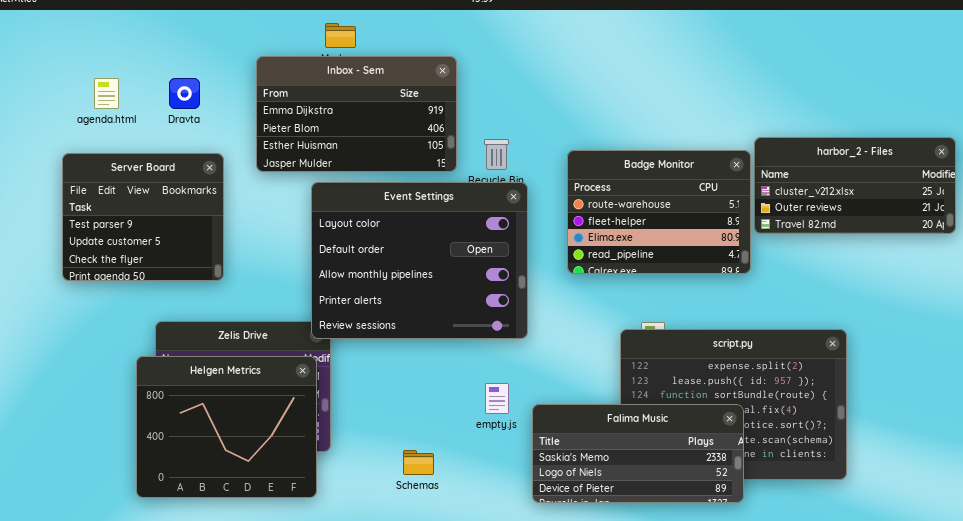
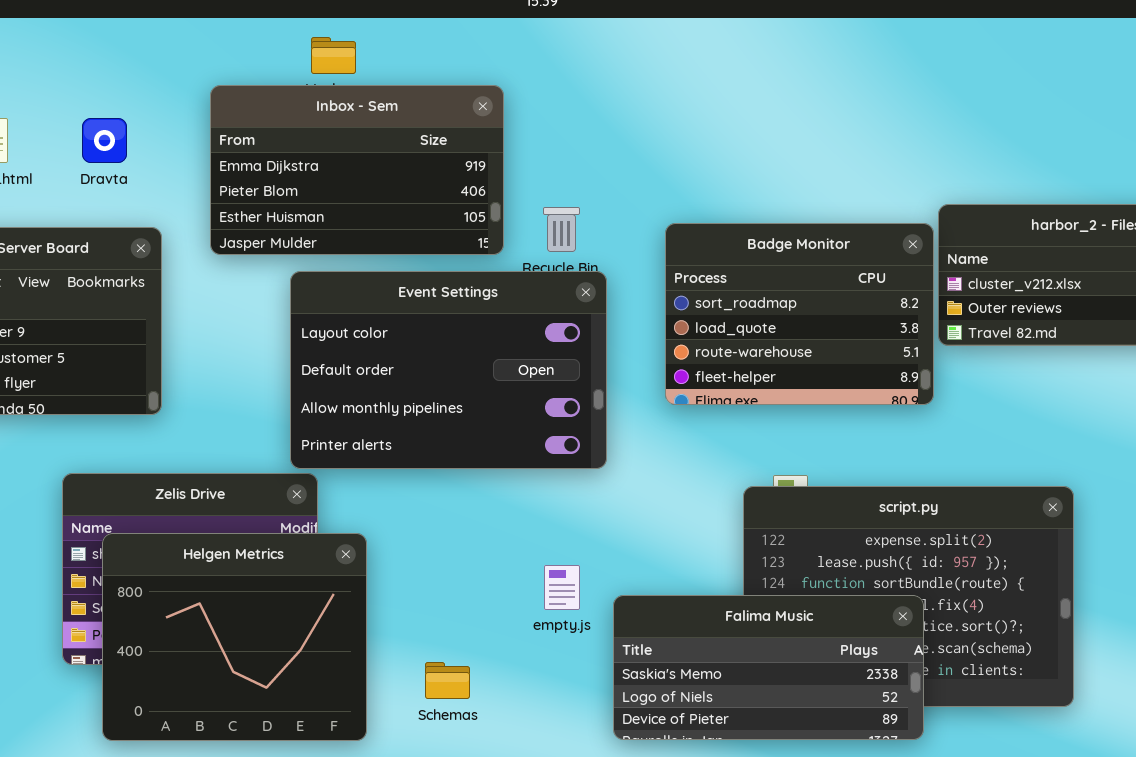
Badge Monitor: [567,150,751,274] -> [665,223,934,405], scrolled up 2 rows
Event Settings: [311,182,528,339] -> [290,271,607,469], resized
Helgen Metrics: [136,356,317,498] -> [102,533,367,741], moved

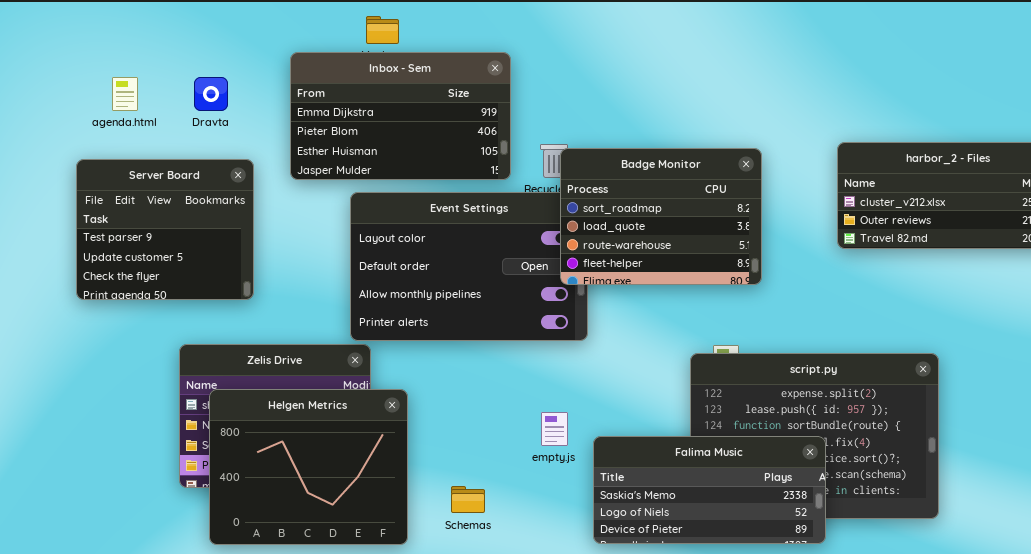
Badge Monitor: [665,223,934,405] -> [560,148,762,285], moved

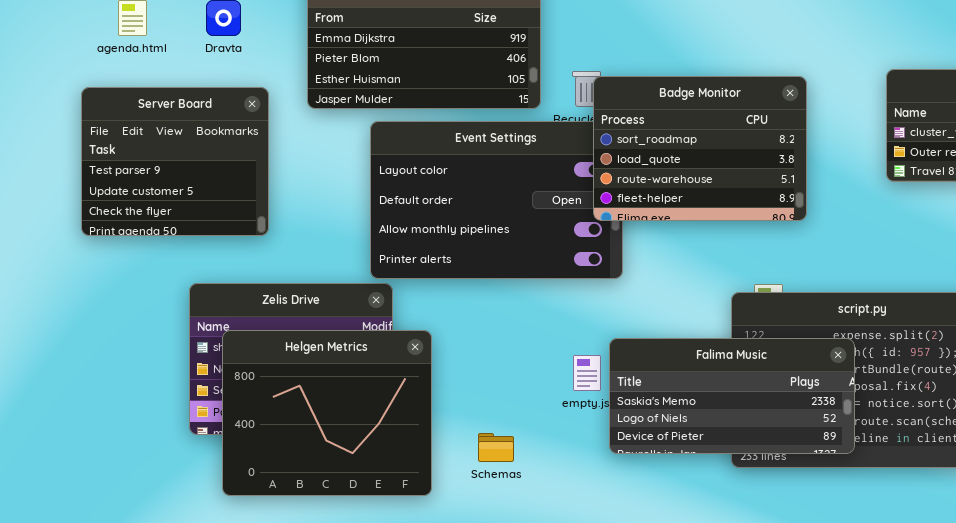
Falima Music: [593,436,826,544] -> [609,338,855,454], moved

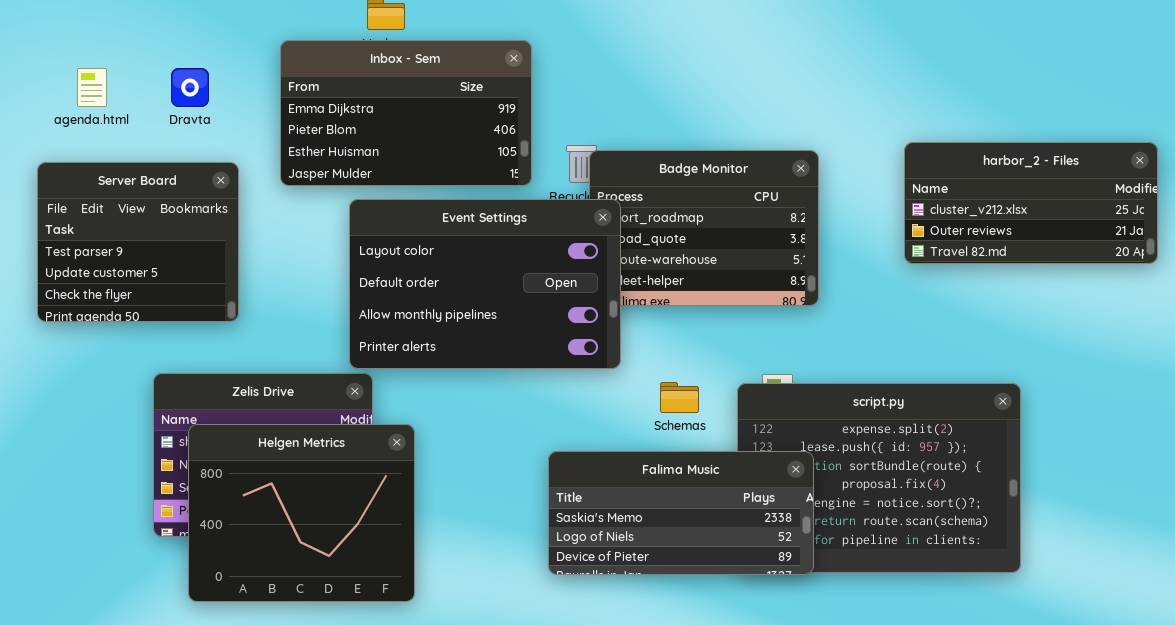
Event Settings: [370,121,623,279] -> [349,199,621,369], raised
Falima Music: [609,338,855,454] -> [548,451,814,575], moved
Schemas: [478,433,514,462] -> [660,382,699,413], moved

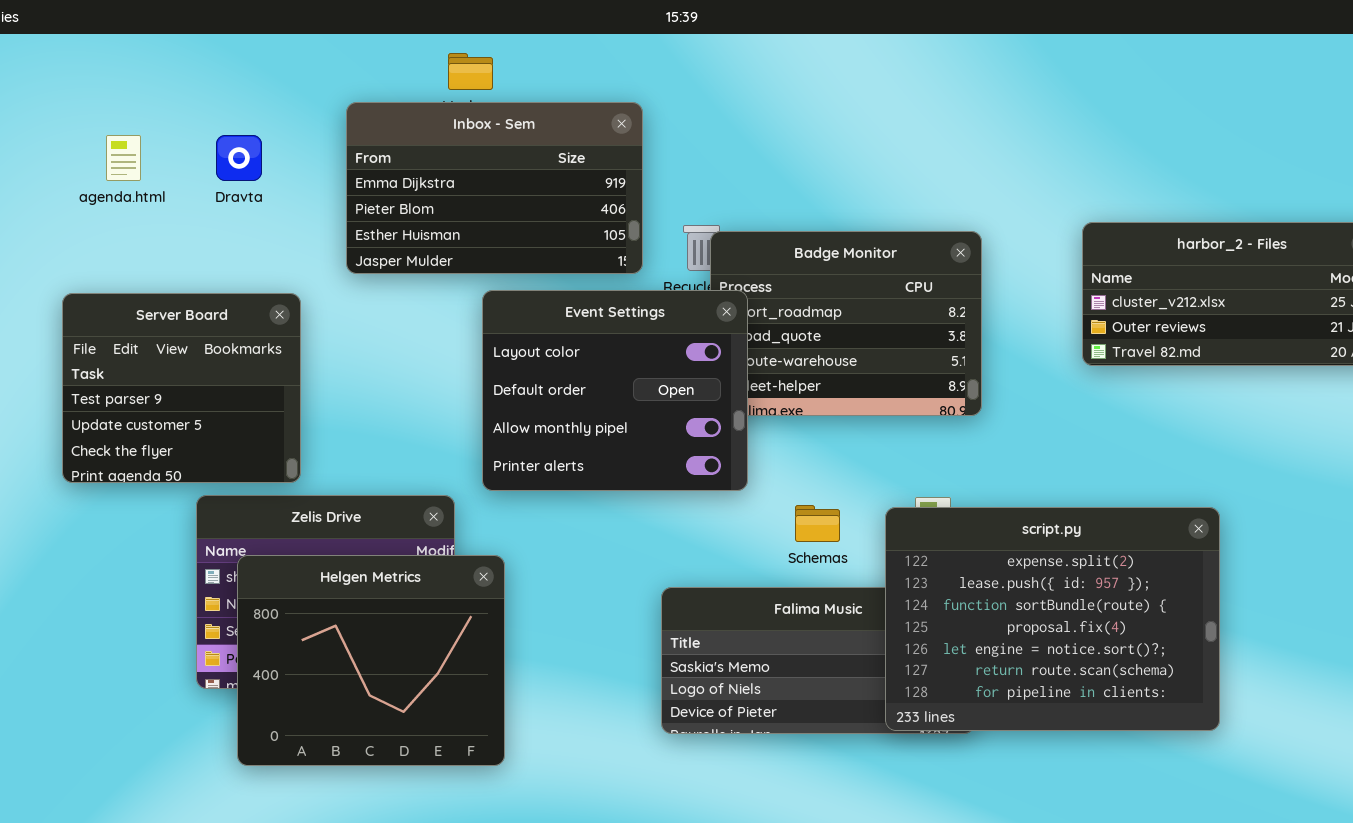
Server Board: [37,162,239,322] -> [62,293,301,483], moved
Event Settings: [349,199,621,369] -> [482,290,748,491], resized
script.py: [737,383,1021,573] -> [885,507,1220,731], raised

